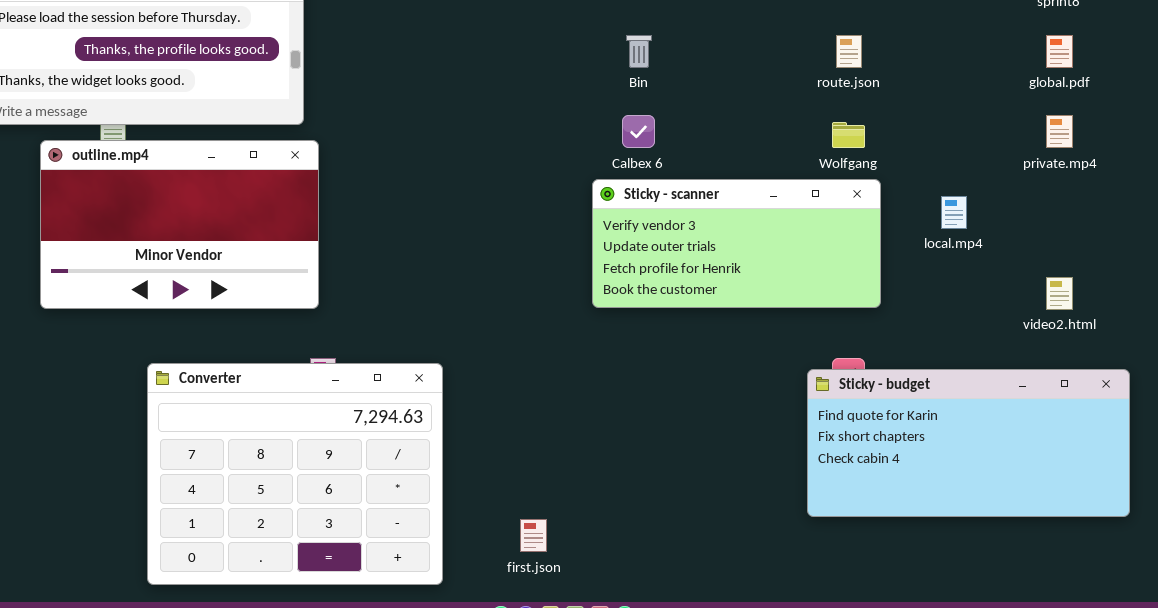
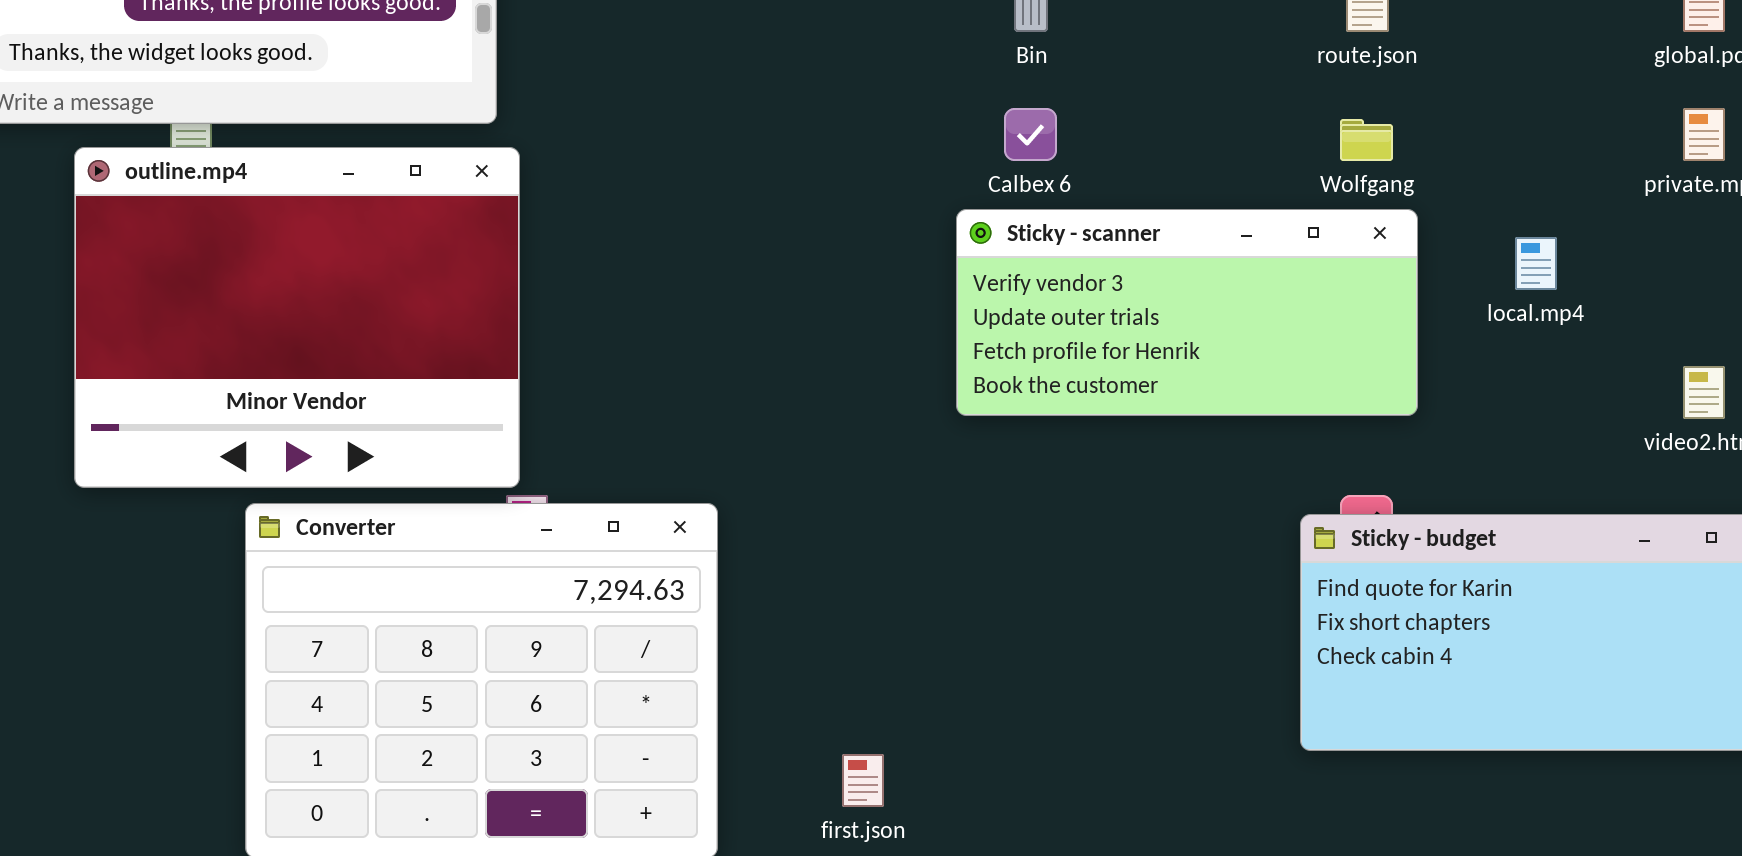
outline.mp4: [40,140,319,309] -> [74,147,520,488], resized

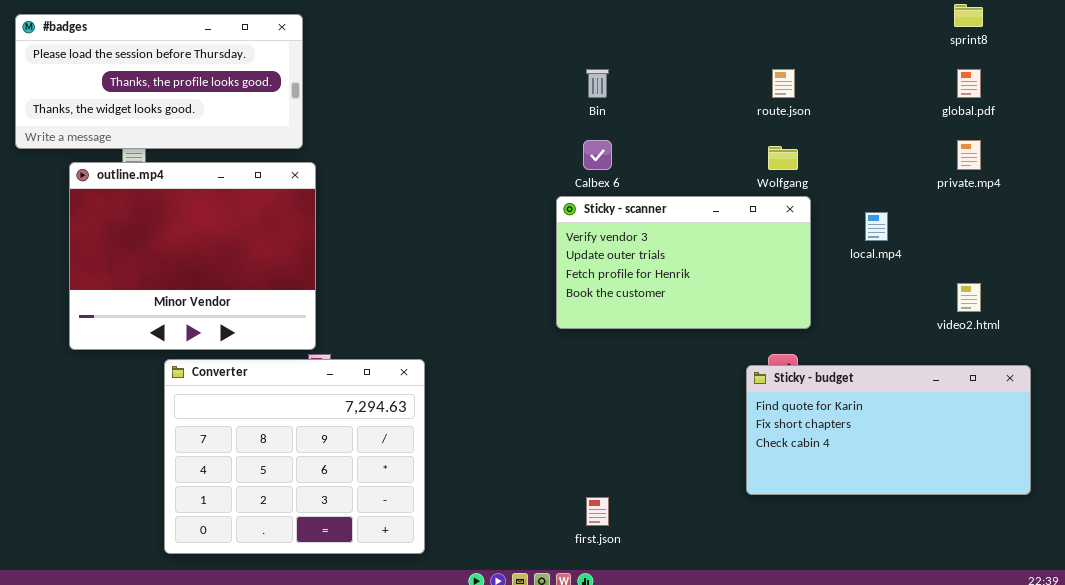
Sticky - scanner: [956,209,1418,416] -> [556,196,811,329], resized
first.json: [842,754,884,807] -> [586,497,609,526], moved

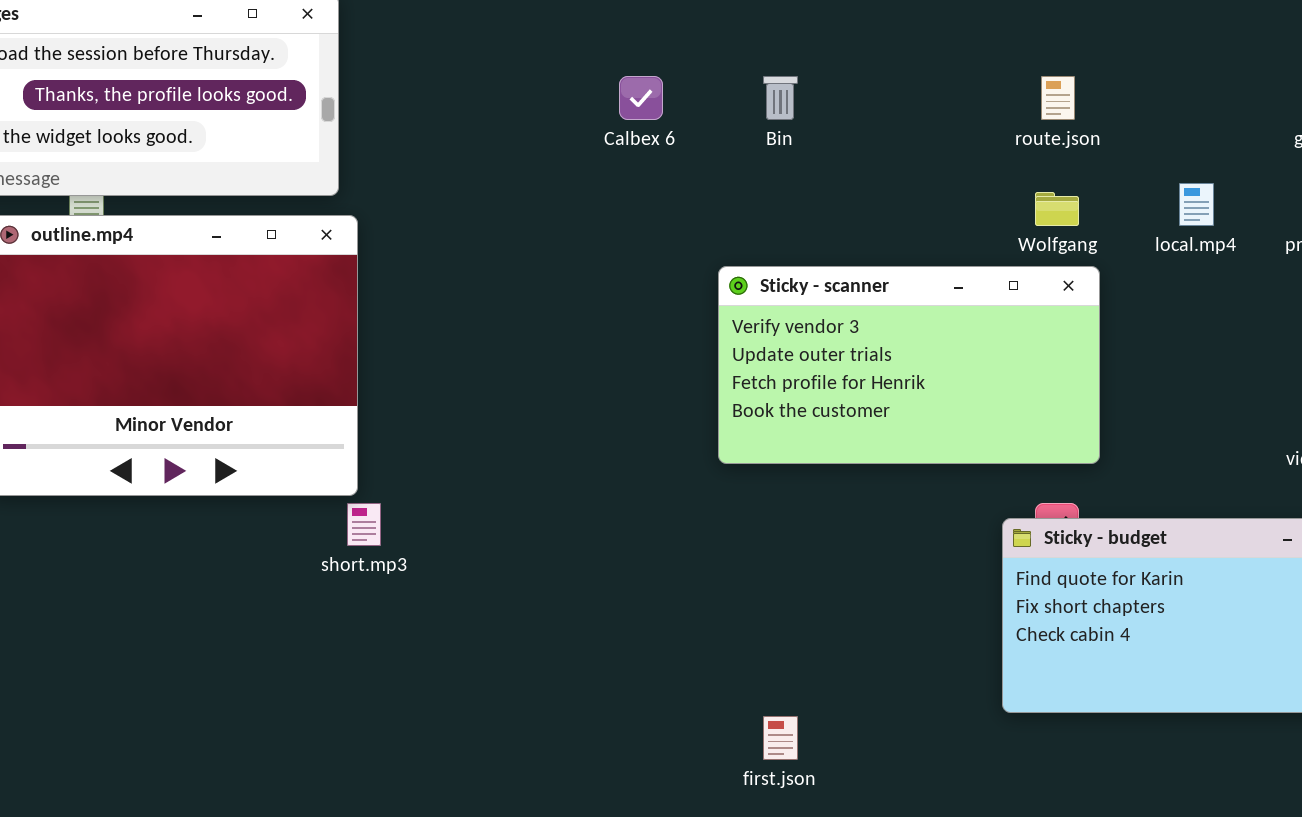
Calbex 6: [583,140,612,170] -> [619,76,663,120], moved
local.mp4: [865,212,888,241] -> [1179,183,1214,226], moved
Converter: [164,359,425,554] -> none, closed

